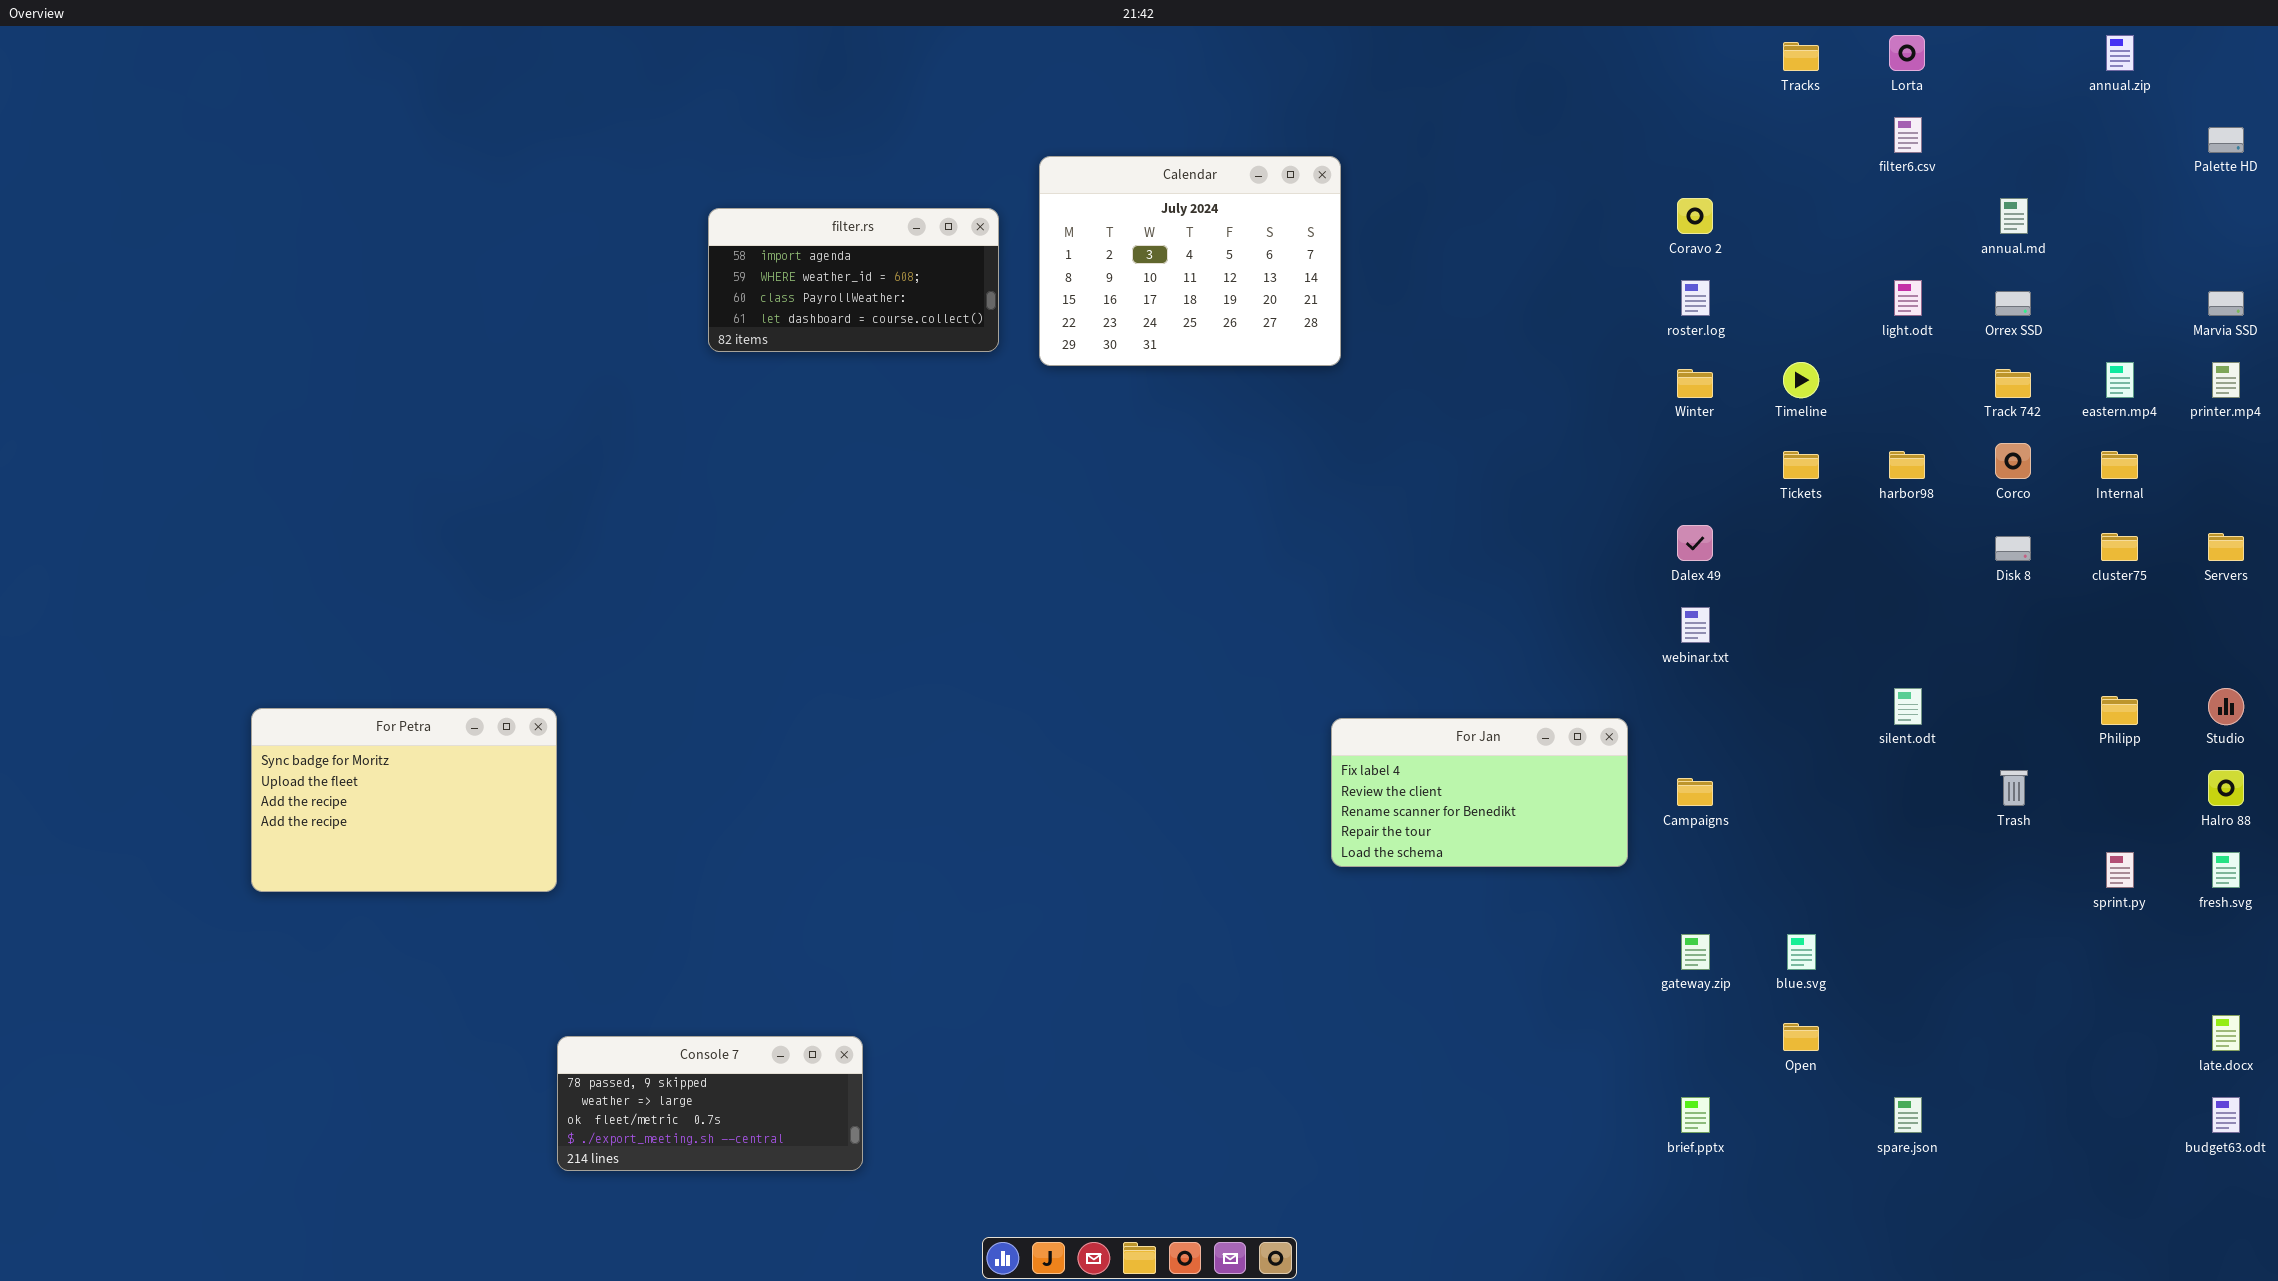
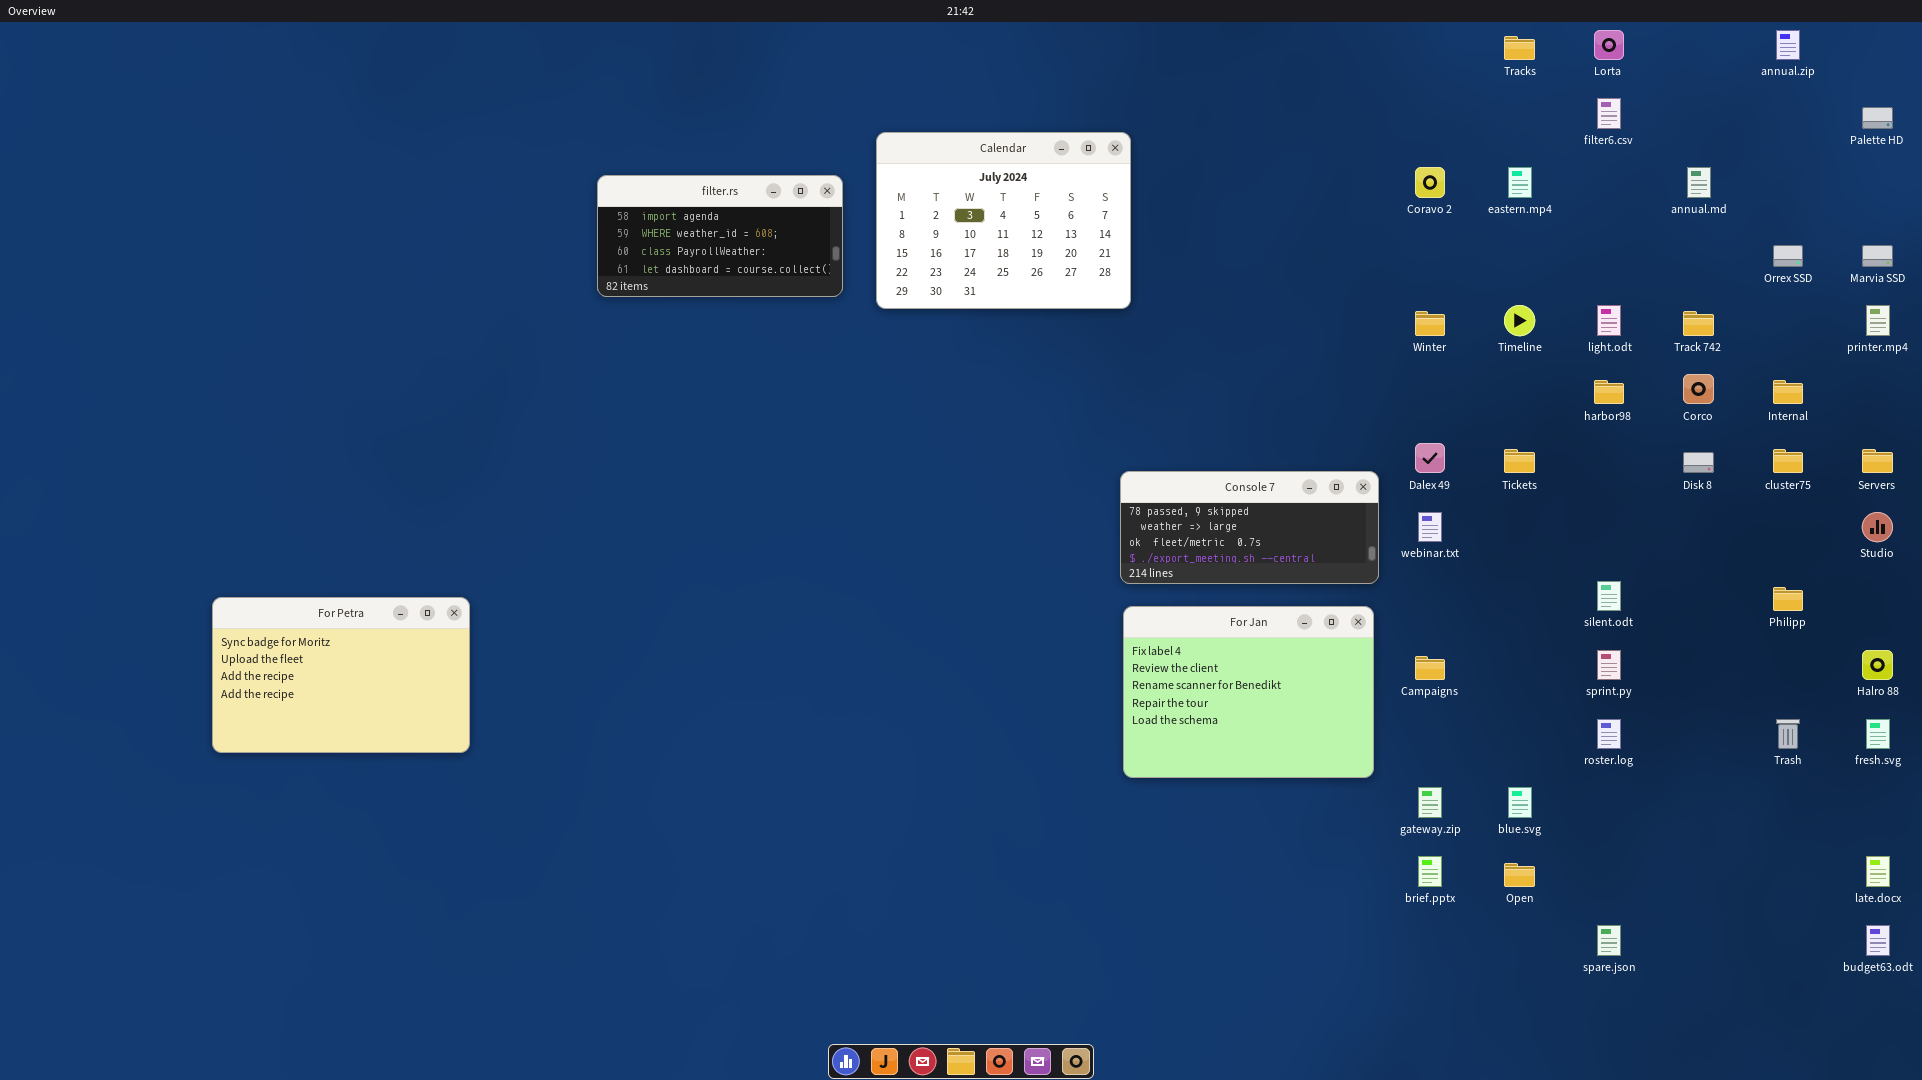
roster.log: [1681,280,1710,316] -> [1597,719,1621,749], moved
light.odt: [1894,280,1922,316] -> [1597,305,1621,336], moved
Orrex SSD: [1995,291,2031,316] -> [1773,245,1803,267], moved
eastern.mp4: [2106,362,2134,398] -> [1508,167,1532,198], moved
Tickets: [1783,451,1819,479] -> [1504,449,1535,473], moved
Studio: [2208,688,2244,725] -> [1862,512,1893,542], moved
For Jan: [1331,718,1628,867] -> [1123,606,1374,778], resized
Trash: [2000,770,2028,806] -> [1776,719,1800,749], moved
sprint.py: [2106,852,2134,888] -> [1597,650,1621,680], moved
Console 7: [557,1036,863,1171] -> [1120,471,1379,584], moved
brief.pptx: [1681,1097,1710,1133] -> [1418,856,1442,887], moved

